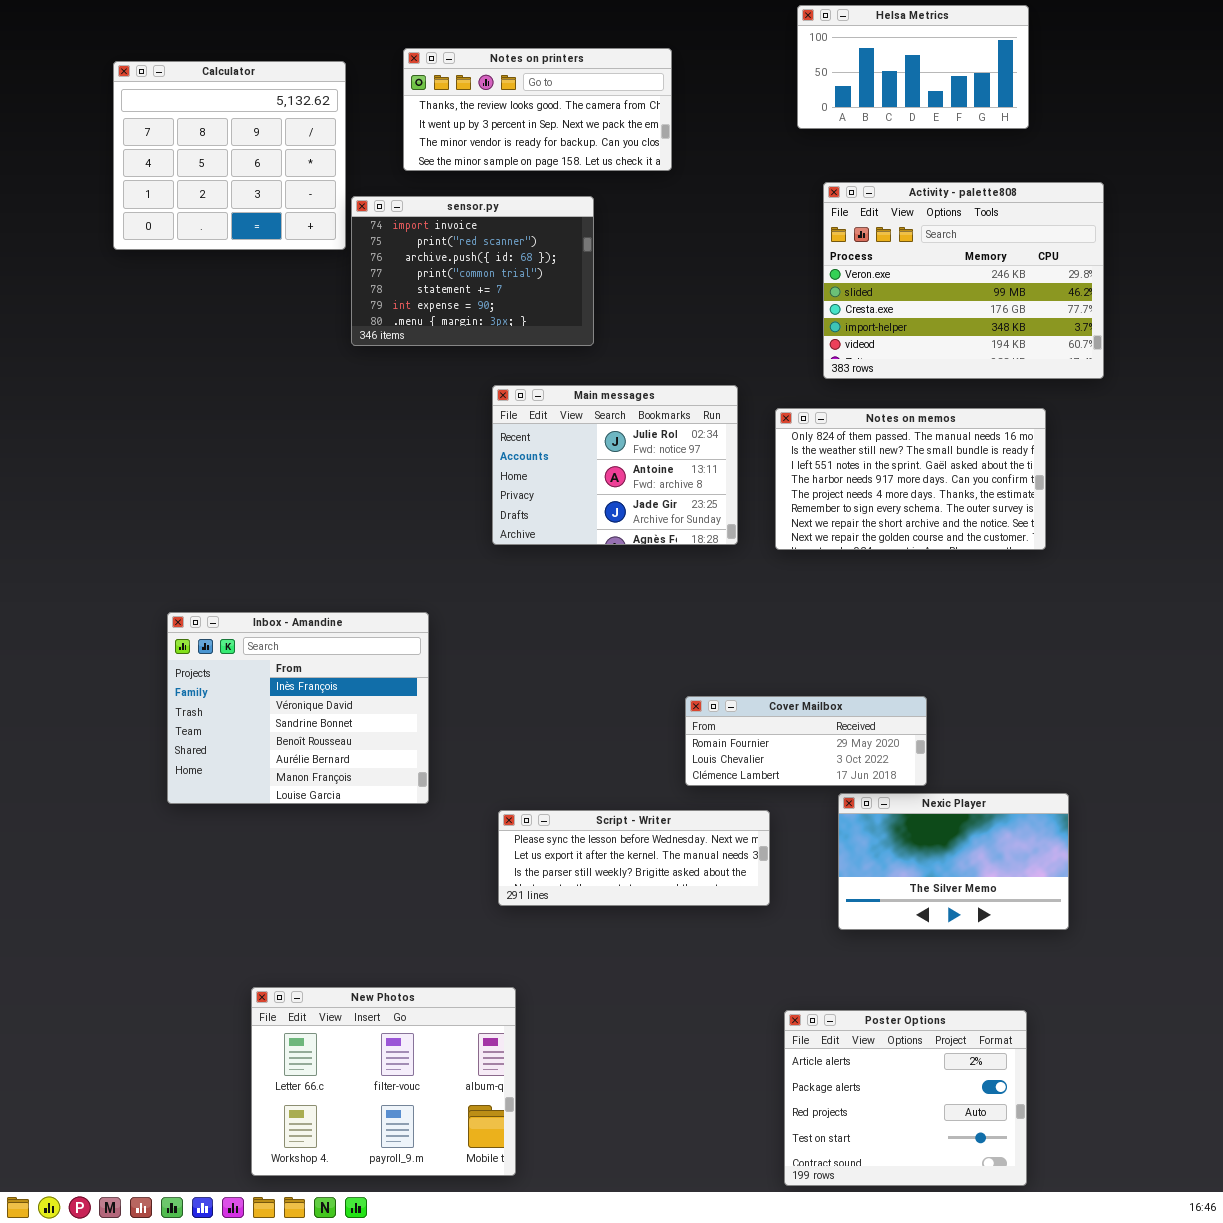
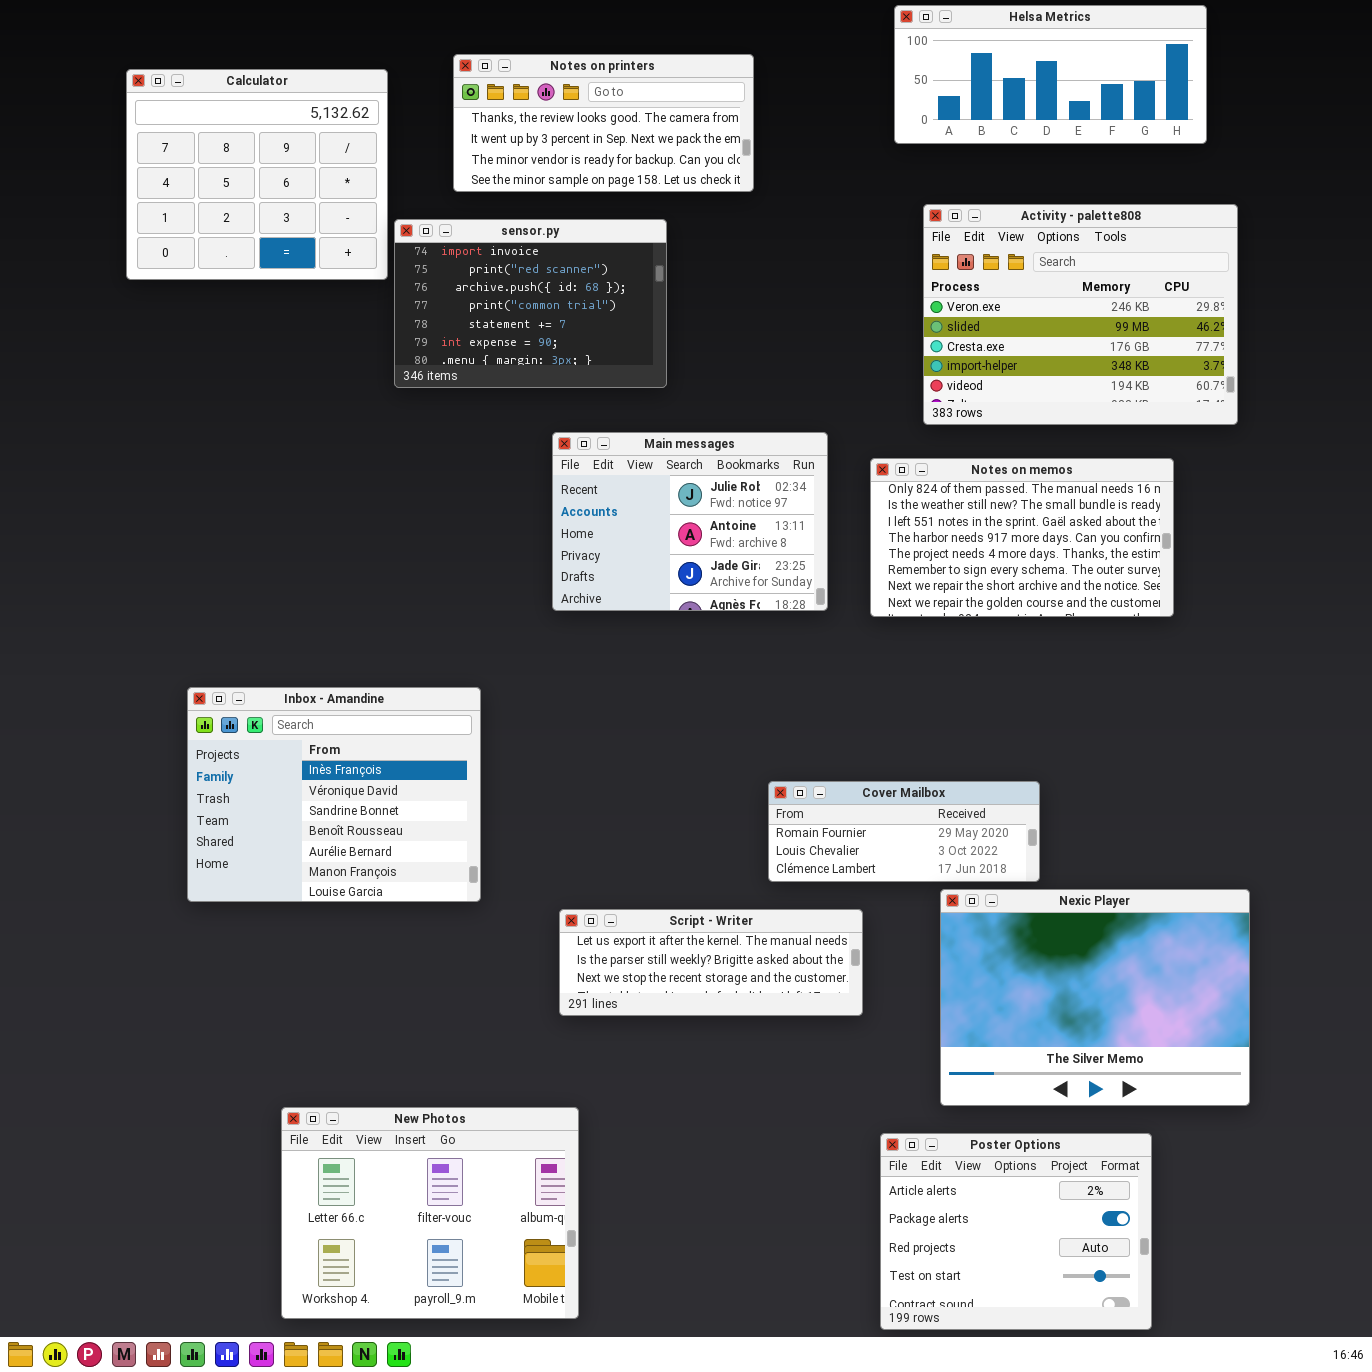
Helsa Metrics: [797,5,1029,129] -> [894,5,1207,144], resized
Nexic Player: [838,793,1069,930] -> [940,889,1250,1106], resized
Script - Writer: [498,810,770,906] -> [559,909,863,1016], scrolled down 1 row

